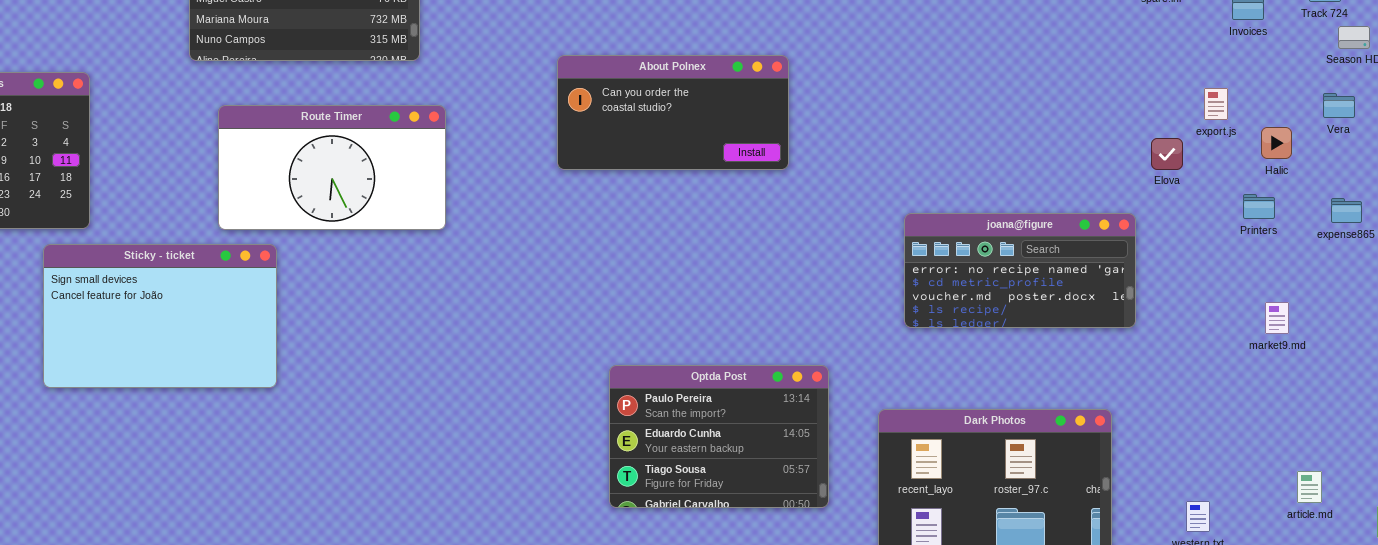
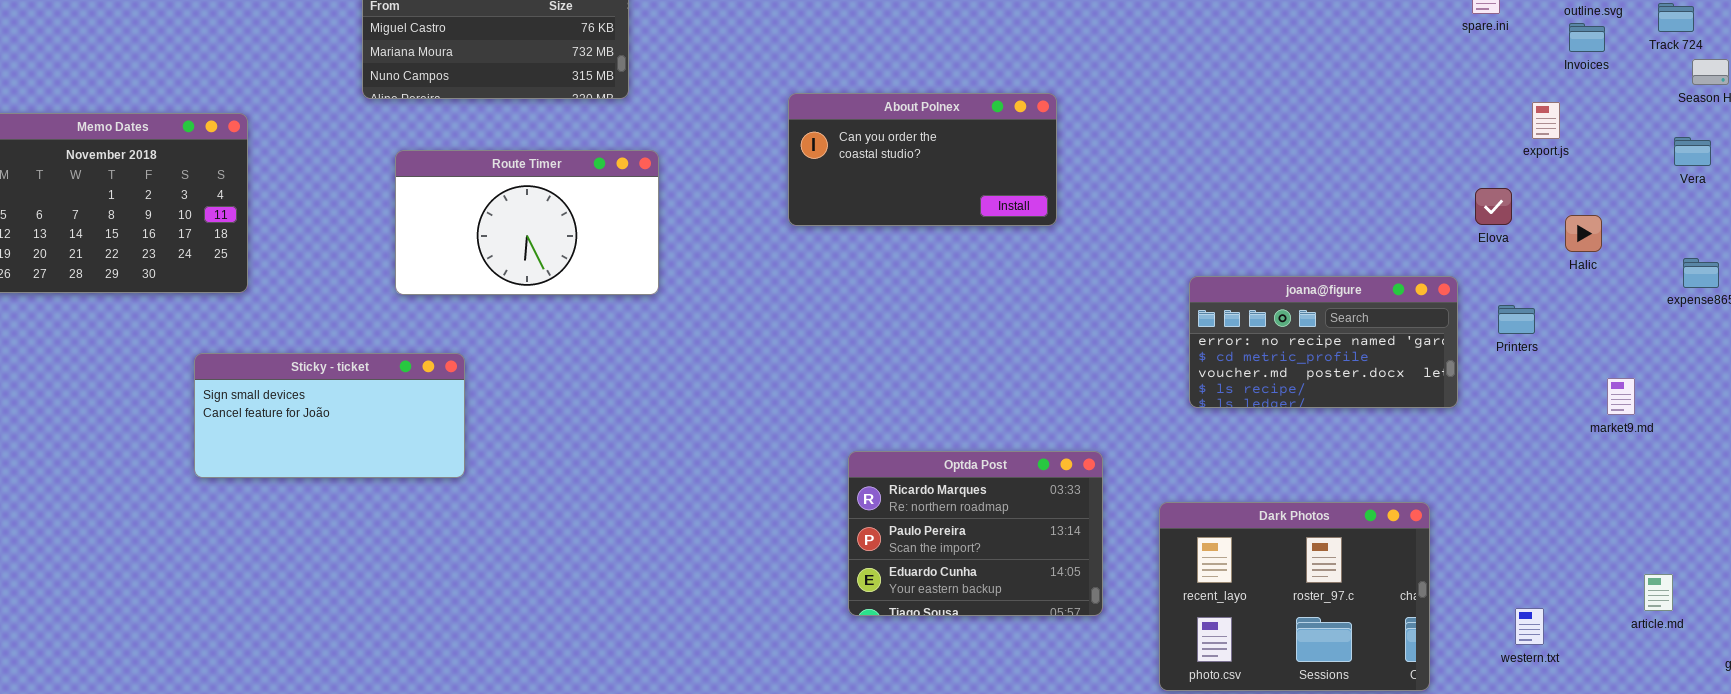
export.js: [1204,88,1228,120] -> [1532,102,1560,139], moved
Halic: [1261,127,1292,159] -> [1565,215,1602,252], moved
Printers: [1243,194,1275,219] -> [1498,305,1535,334], moved
Sticky - ticket: [43,244,277,388] -> [194,353,465,478], resized
Optda Post: [609,365,829,508] -> [848,451,1103,616], scrolled up 1 row

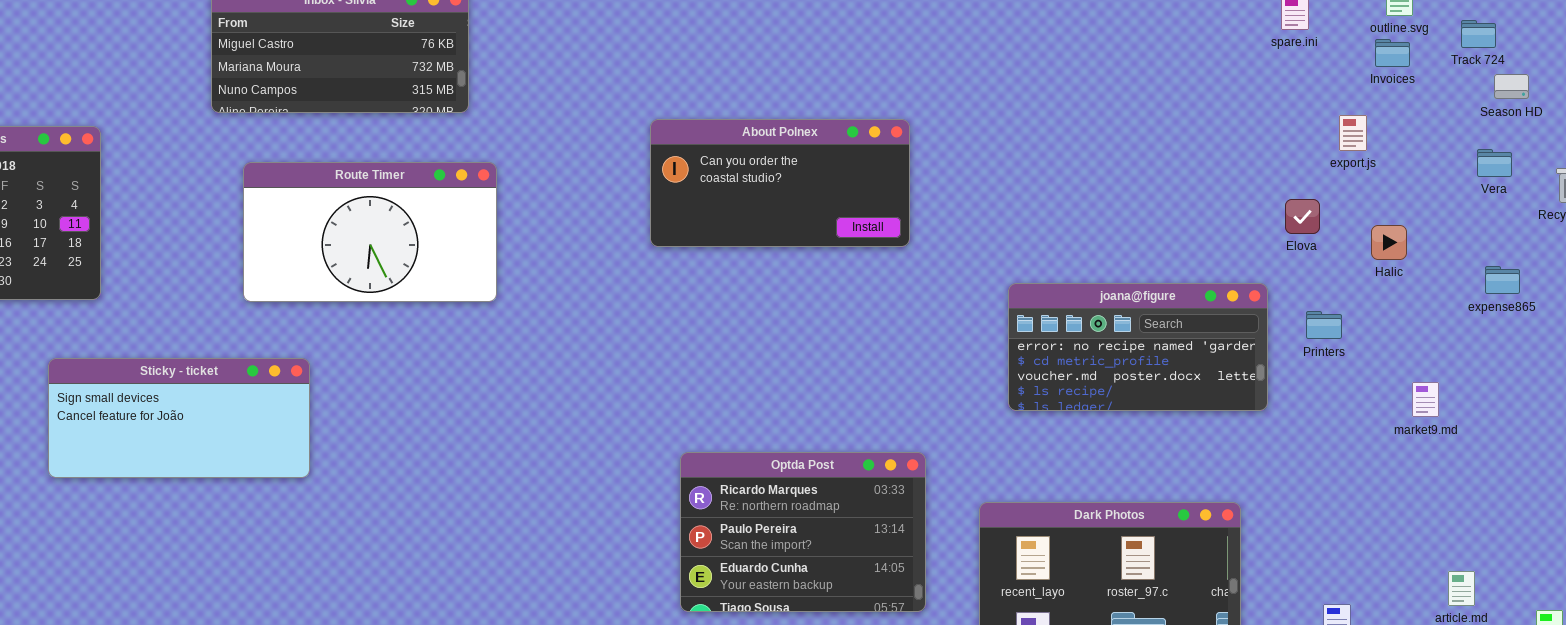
About Polnex: [788,93,1057,226] -> [650,119,910,247], moved

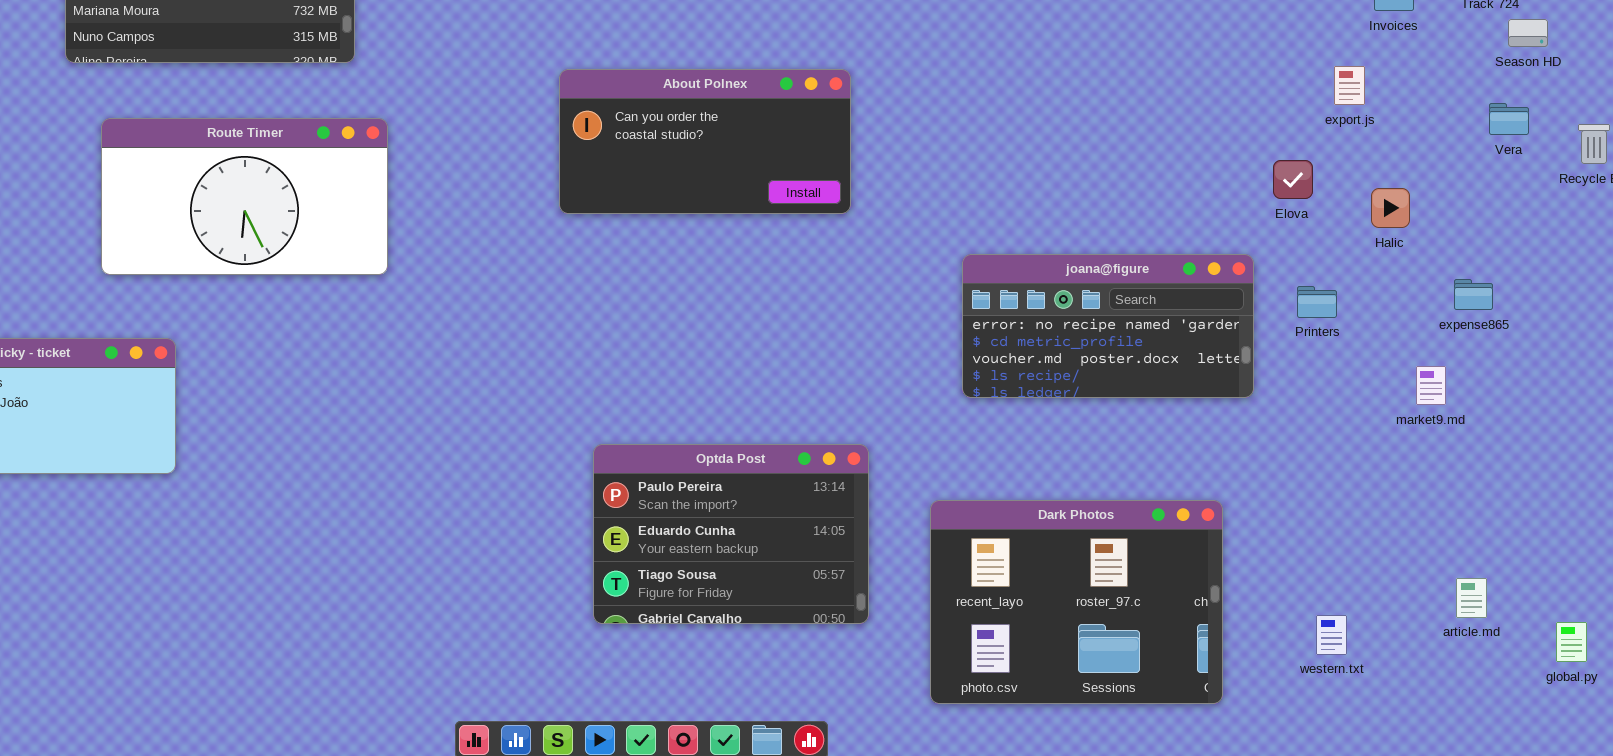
expense865: [1485,266,1520,294] -> [1454,279,1493,310], moved
Optda Post: [680,452,926,612] -> [593,444,869,624], scrolled down 1 row

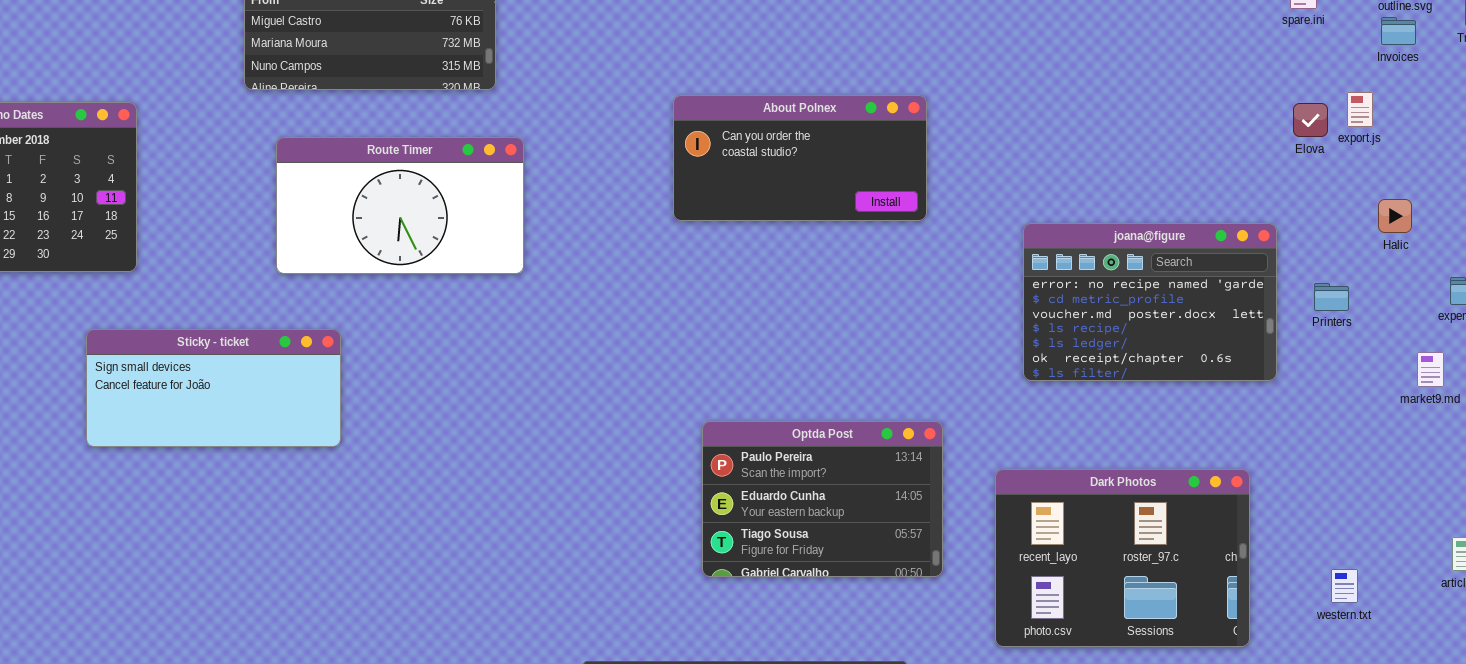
Elova: [1273,160,1313,199] -> [1293,103,1328,137], moved
joana@figure: [962,254,1254,398] -> [1023,223,1277,381], resized

